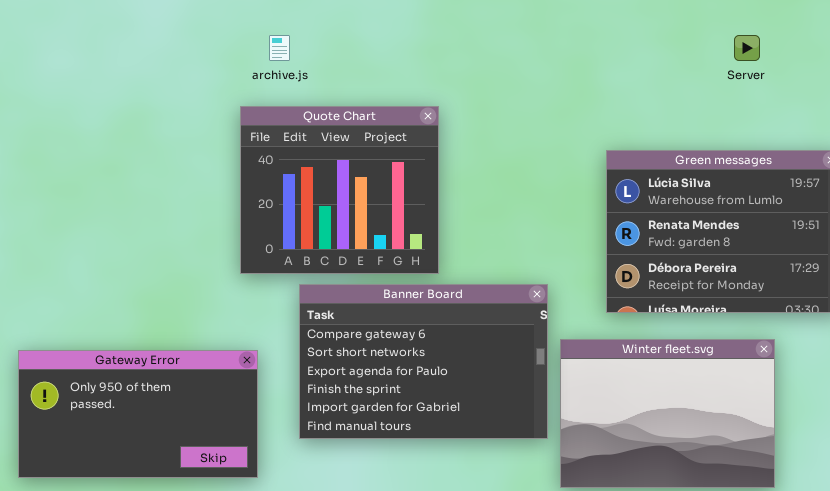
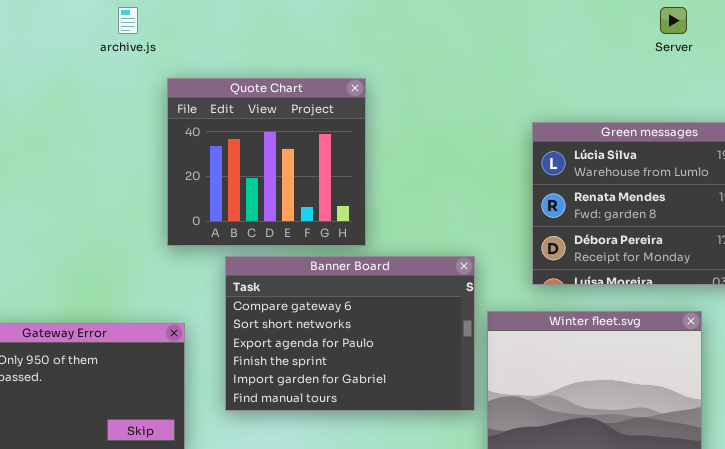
archive.js: [269,35,290,61] -> [118,7,138,34], moved

